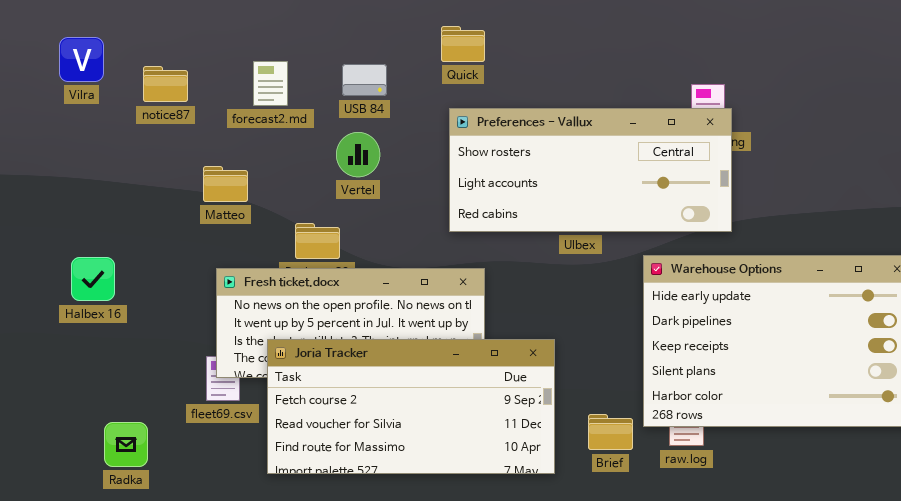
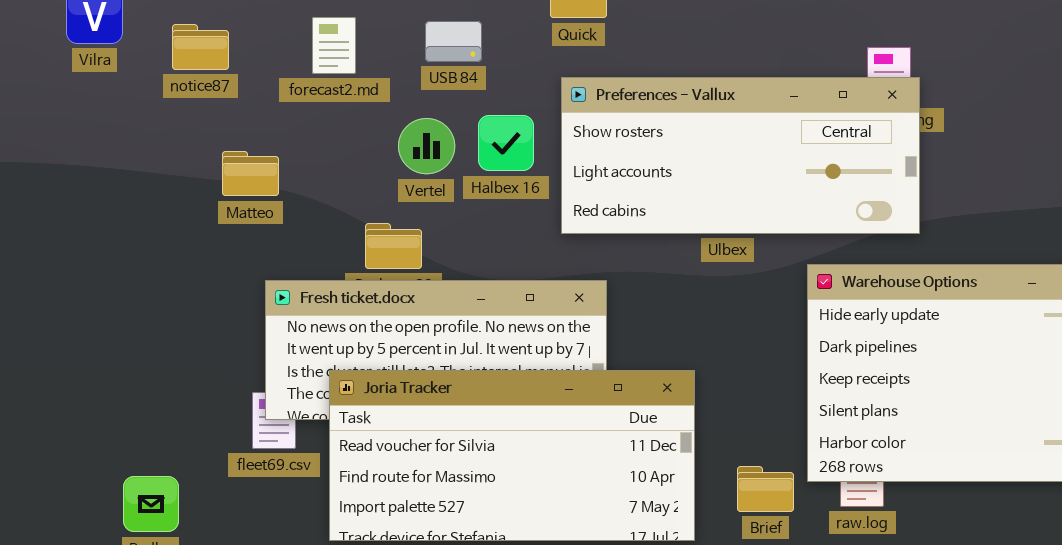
Vertel: [336,132,380,177] -> [398,118,455,174], moved
Matteo: [203,166,248,202] -> [222,151,279,196], moved
Halbex 16: [71,257,115,301] -> [478,115,534,171], moved
Joria Tracker: [267,339,555,474] -> [329,370,695,541], scrolled down 1 row

